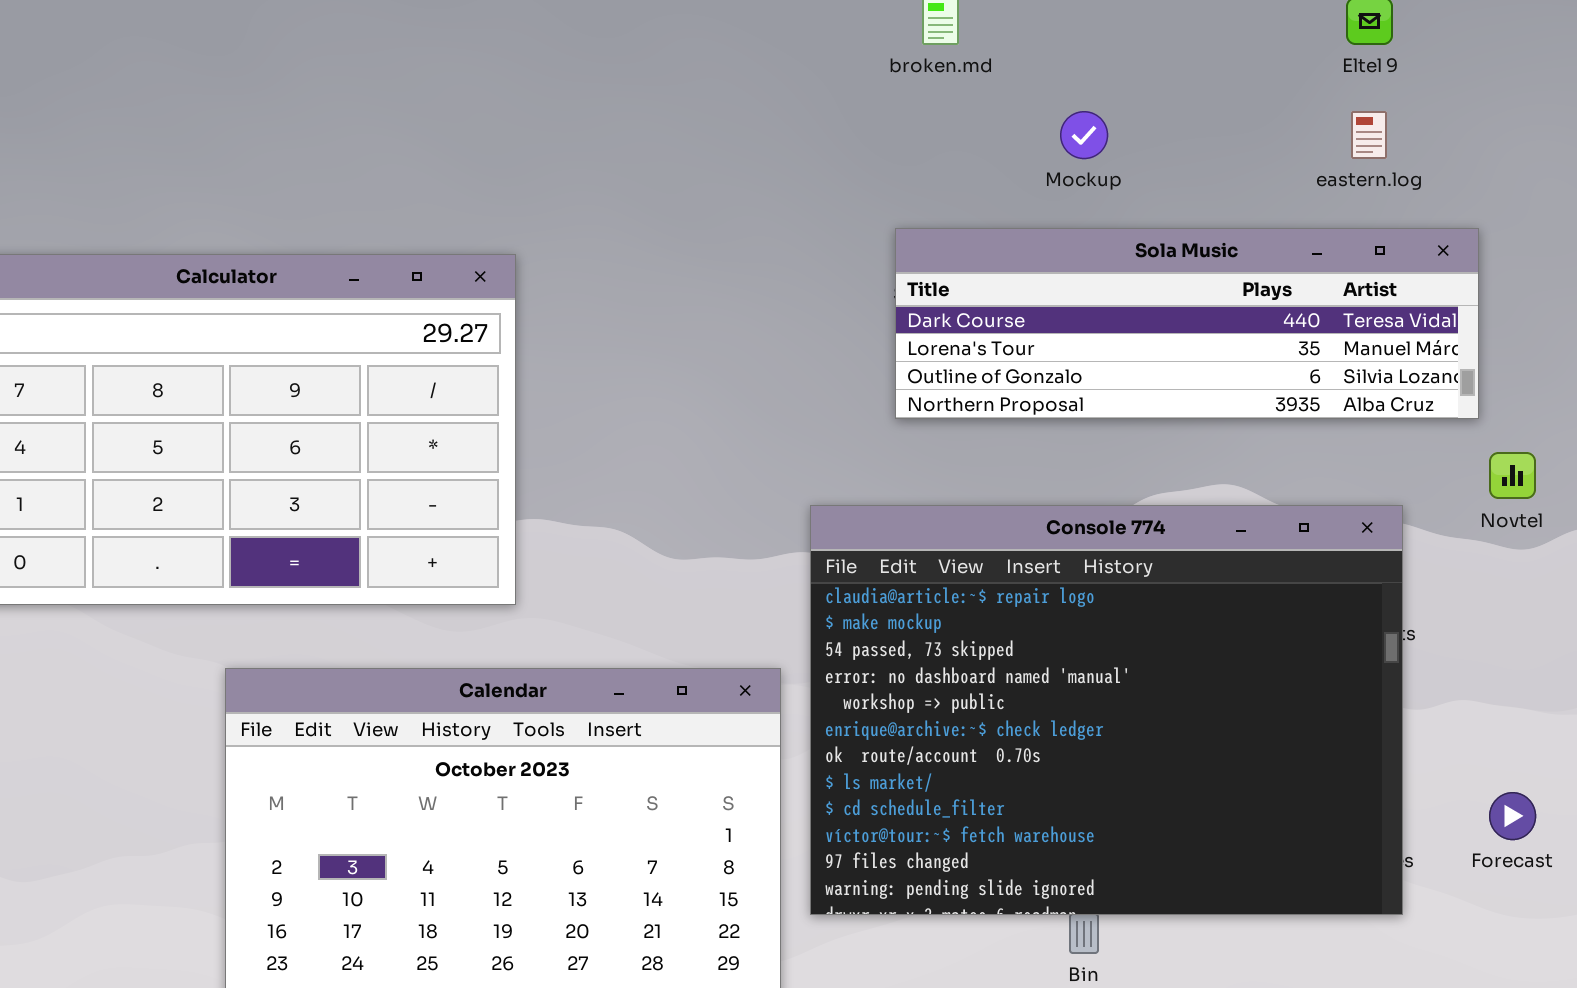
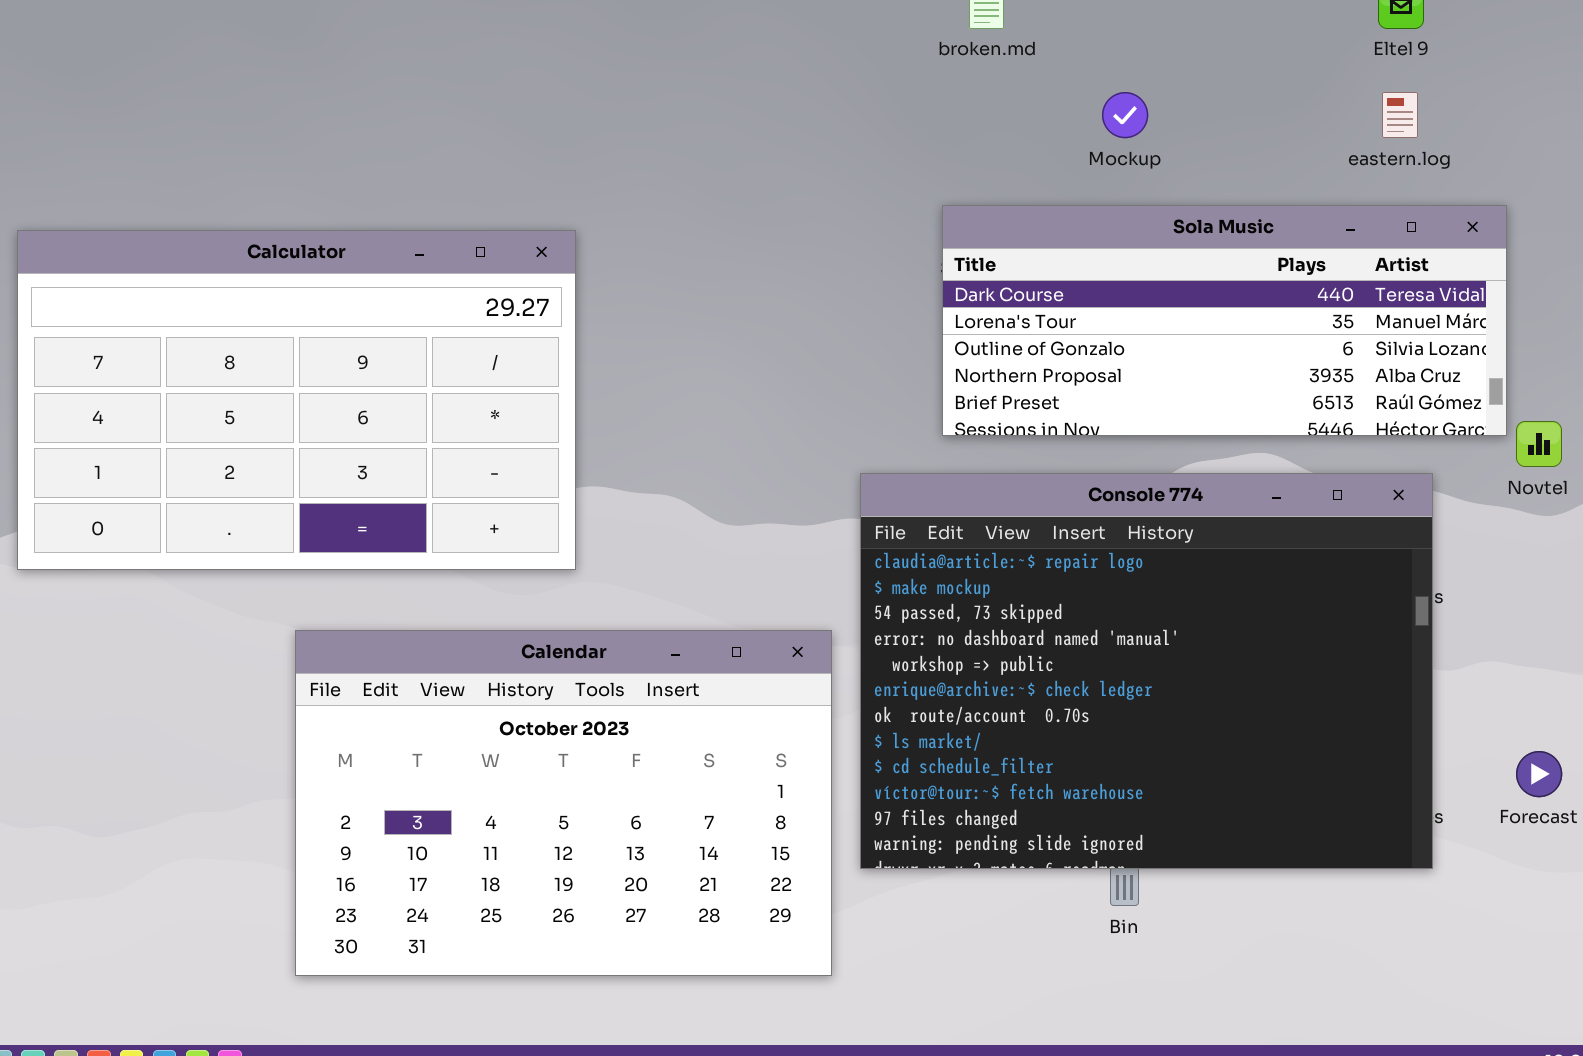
Sola Music: [895,228,1479,419] -> [942,205,1507,436], resized

